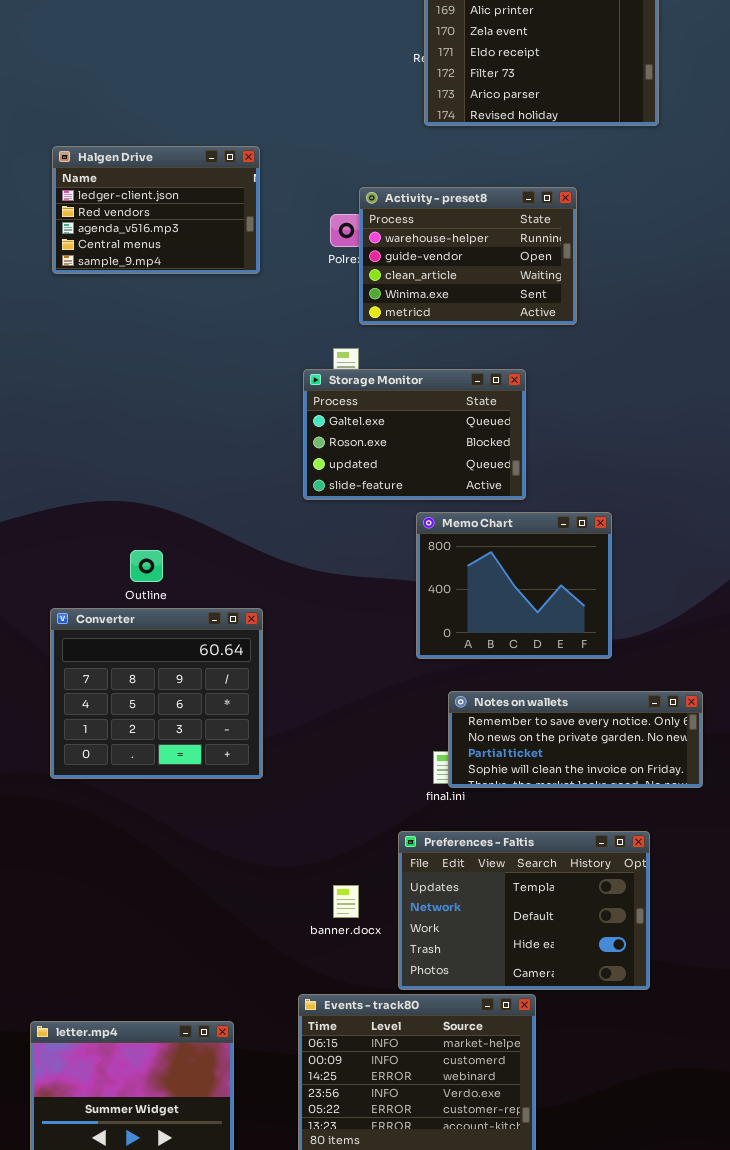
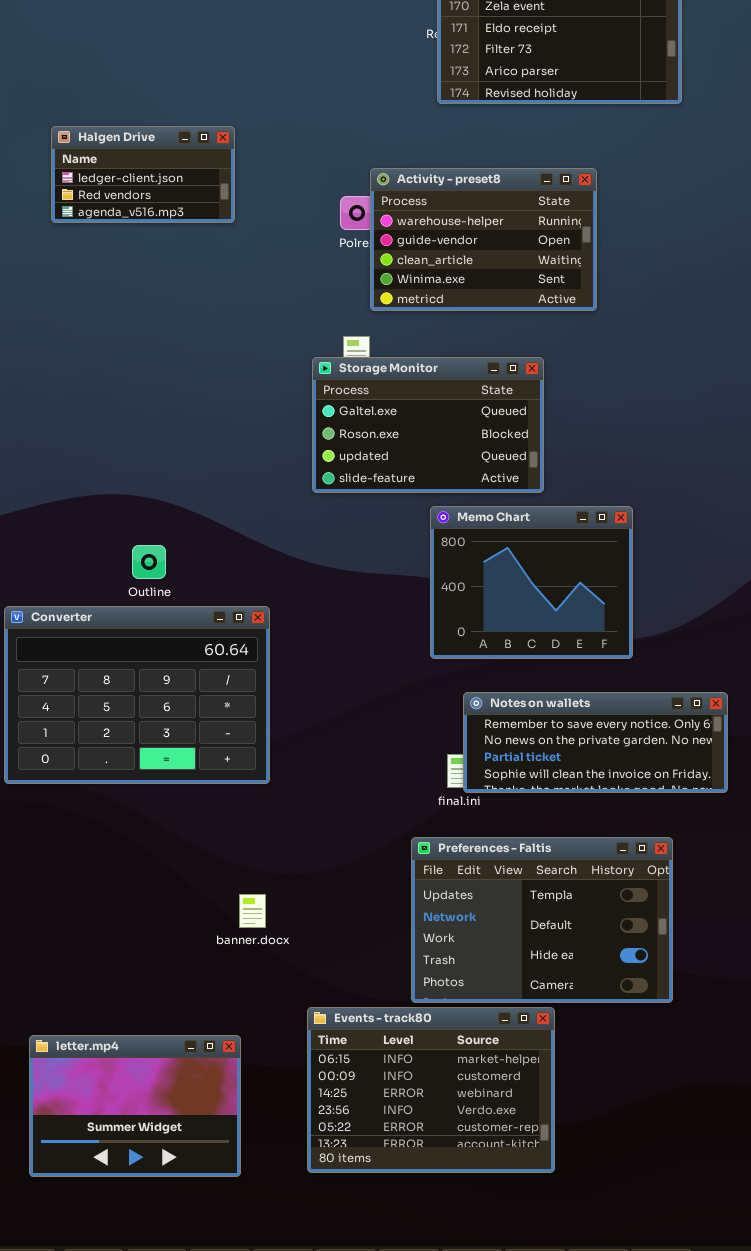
Halgen Drive: [52,146,260,274] -> [51,126,235,223], resized
Converter: [50,608,263,779] -> [4,606,270,784], resized
banner.docx: [333,885,359,918] -> [239,894,266,928], moved

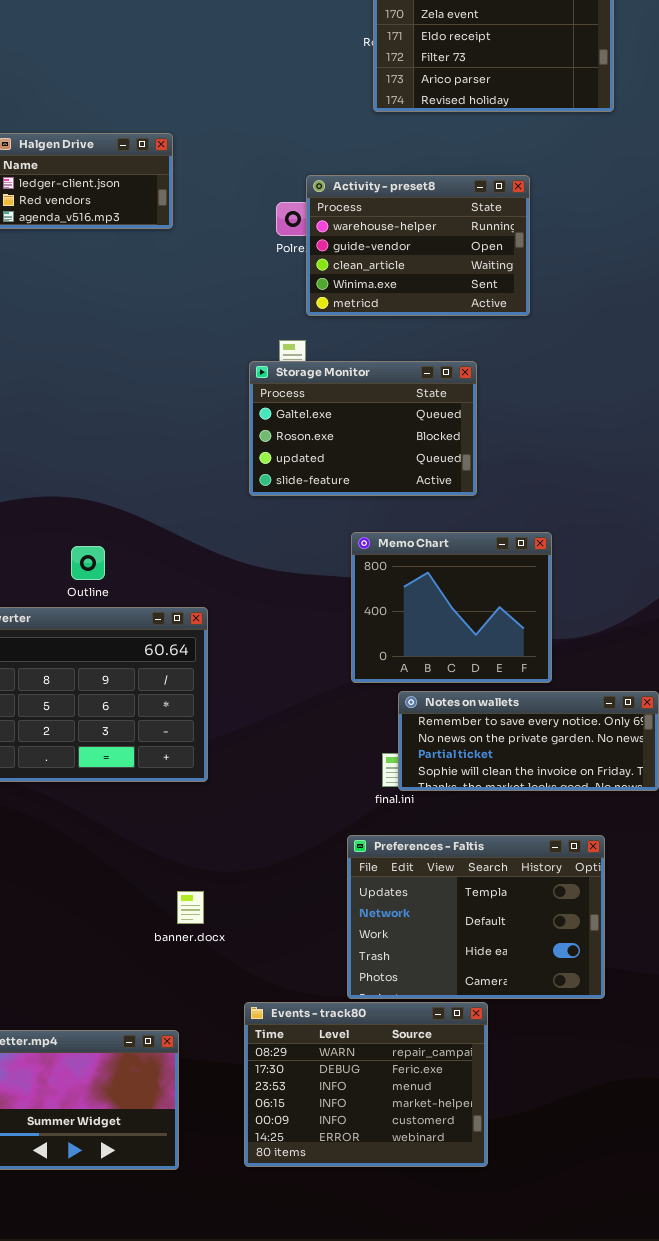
Memo Chart: [430,506,633,659] -> [351,532,552,683], moved
Events - track80: [307,1007,555,1173] -> [244,1002,488,1167], scrolled up 3 rows

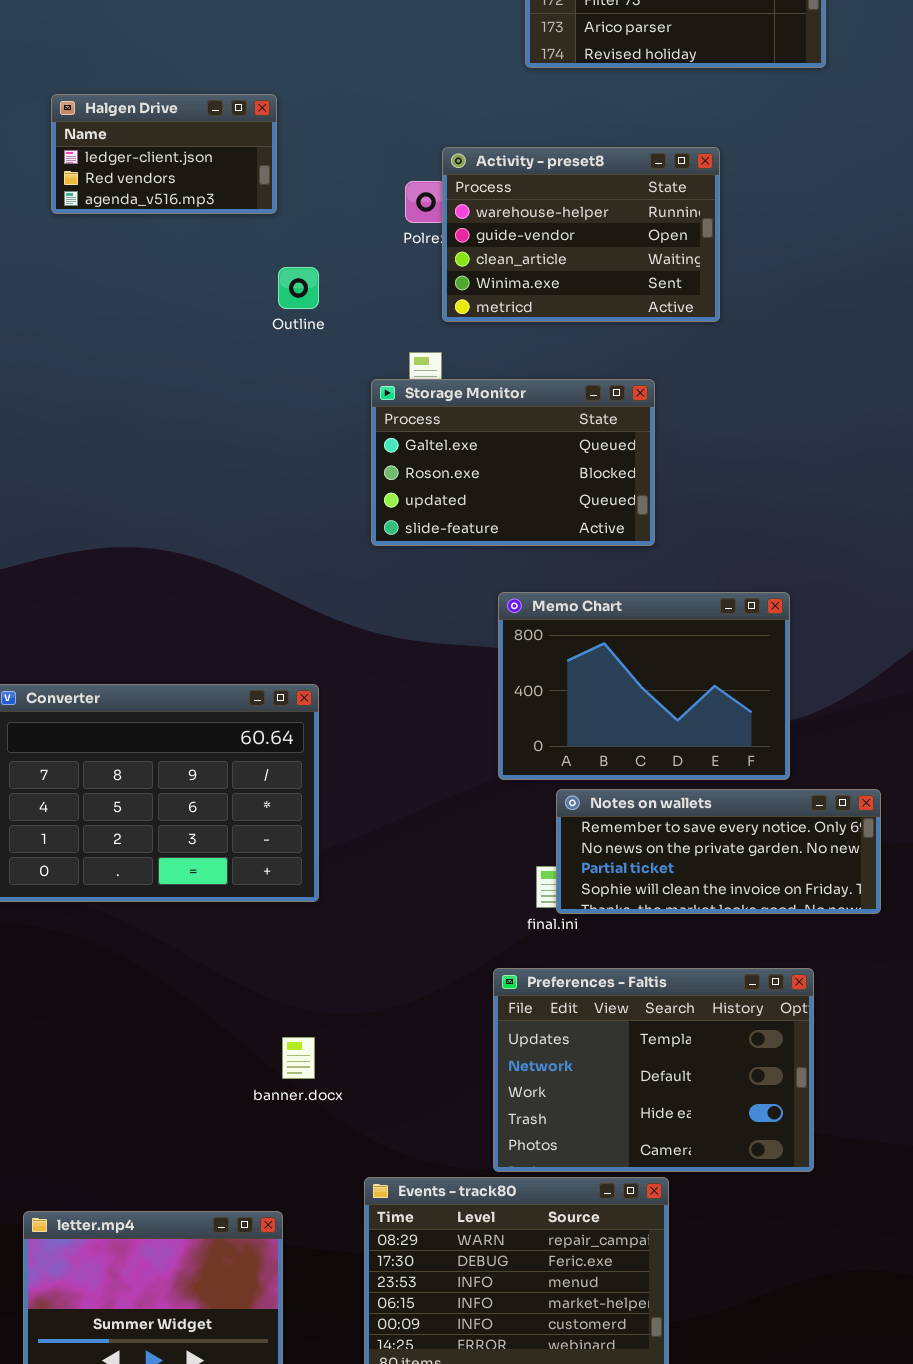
Memo Chart: [351,532,552,683] -> [498,592,790,780], resized
Outline: [71,546,105,580] -> [278,267,319,309], moved

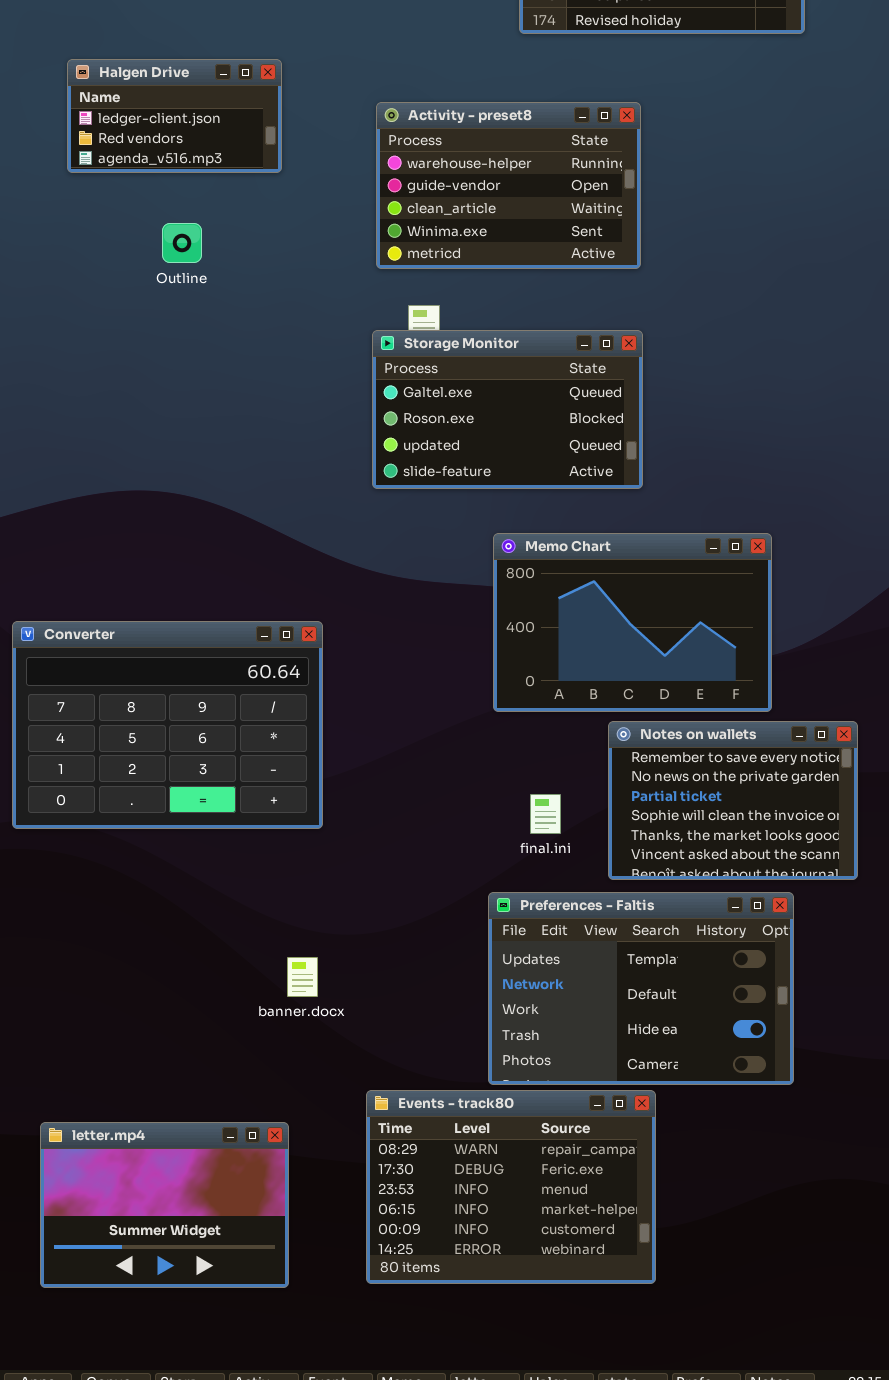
Activity - preset8: [442,147,720,322] -> [376,102,641,269], moved
Outline: [278,267,319,309] -> [162,223,202,263], moved
Notes on wallets: [556,789,881,914] -> [608,721,858,880], resized

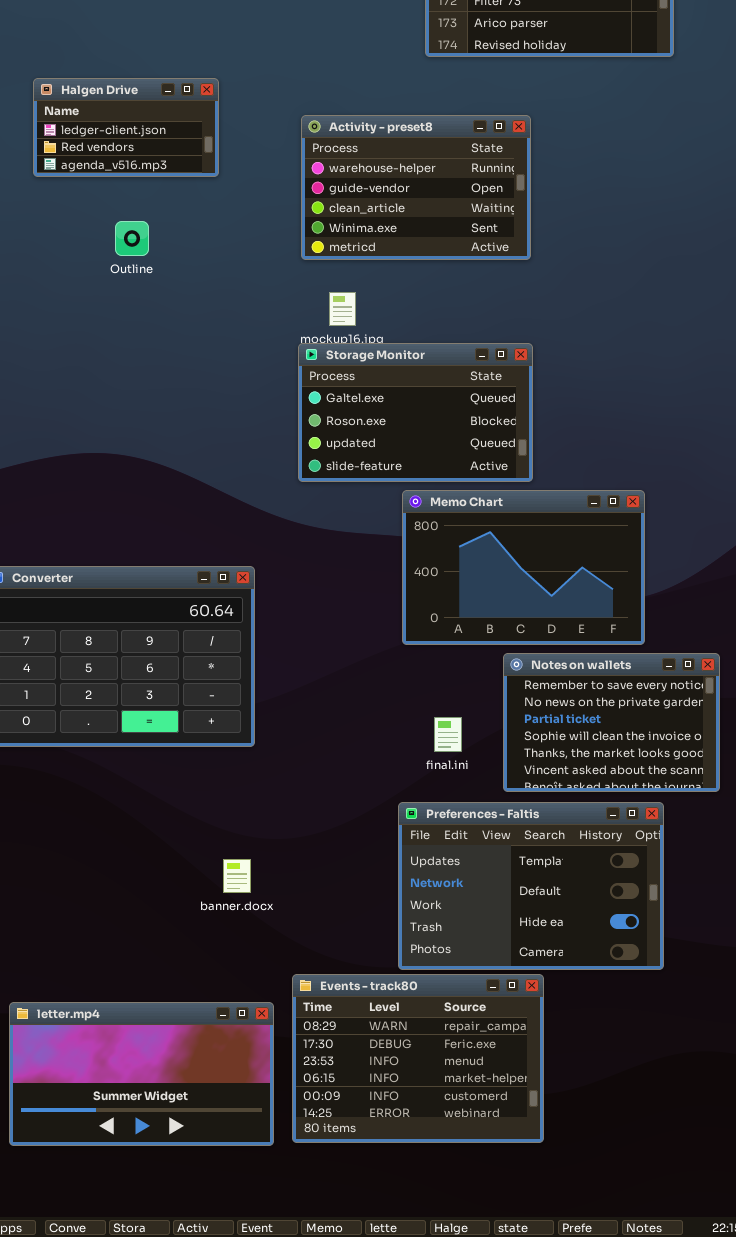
Storage Monitor: [372,330,643,489] -> [298,343,533,482], moved
letter.mp4: [40,1122,289,1288] -> [9,1002,274,1146], resized

